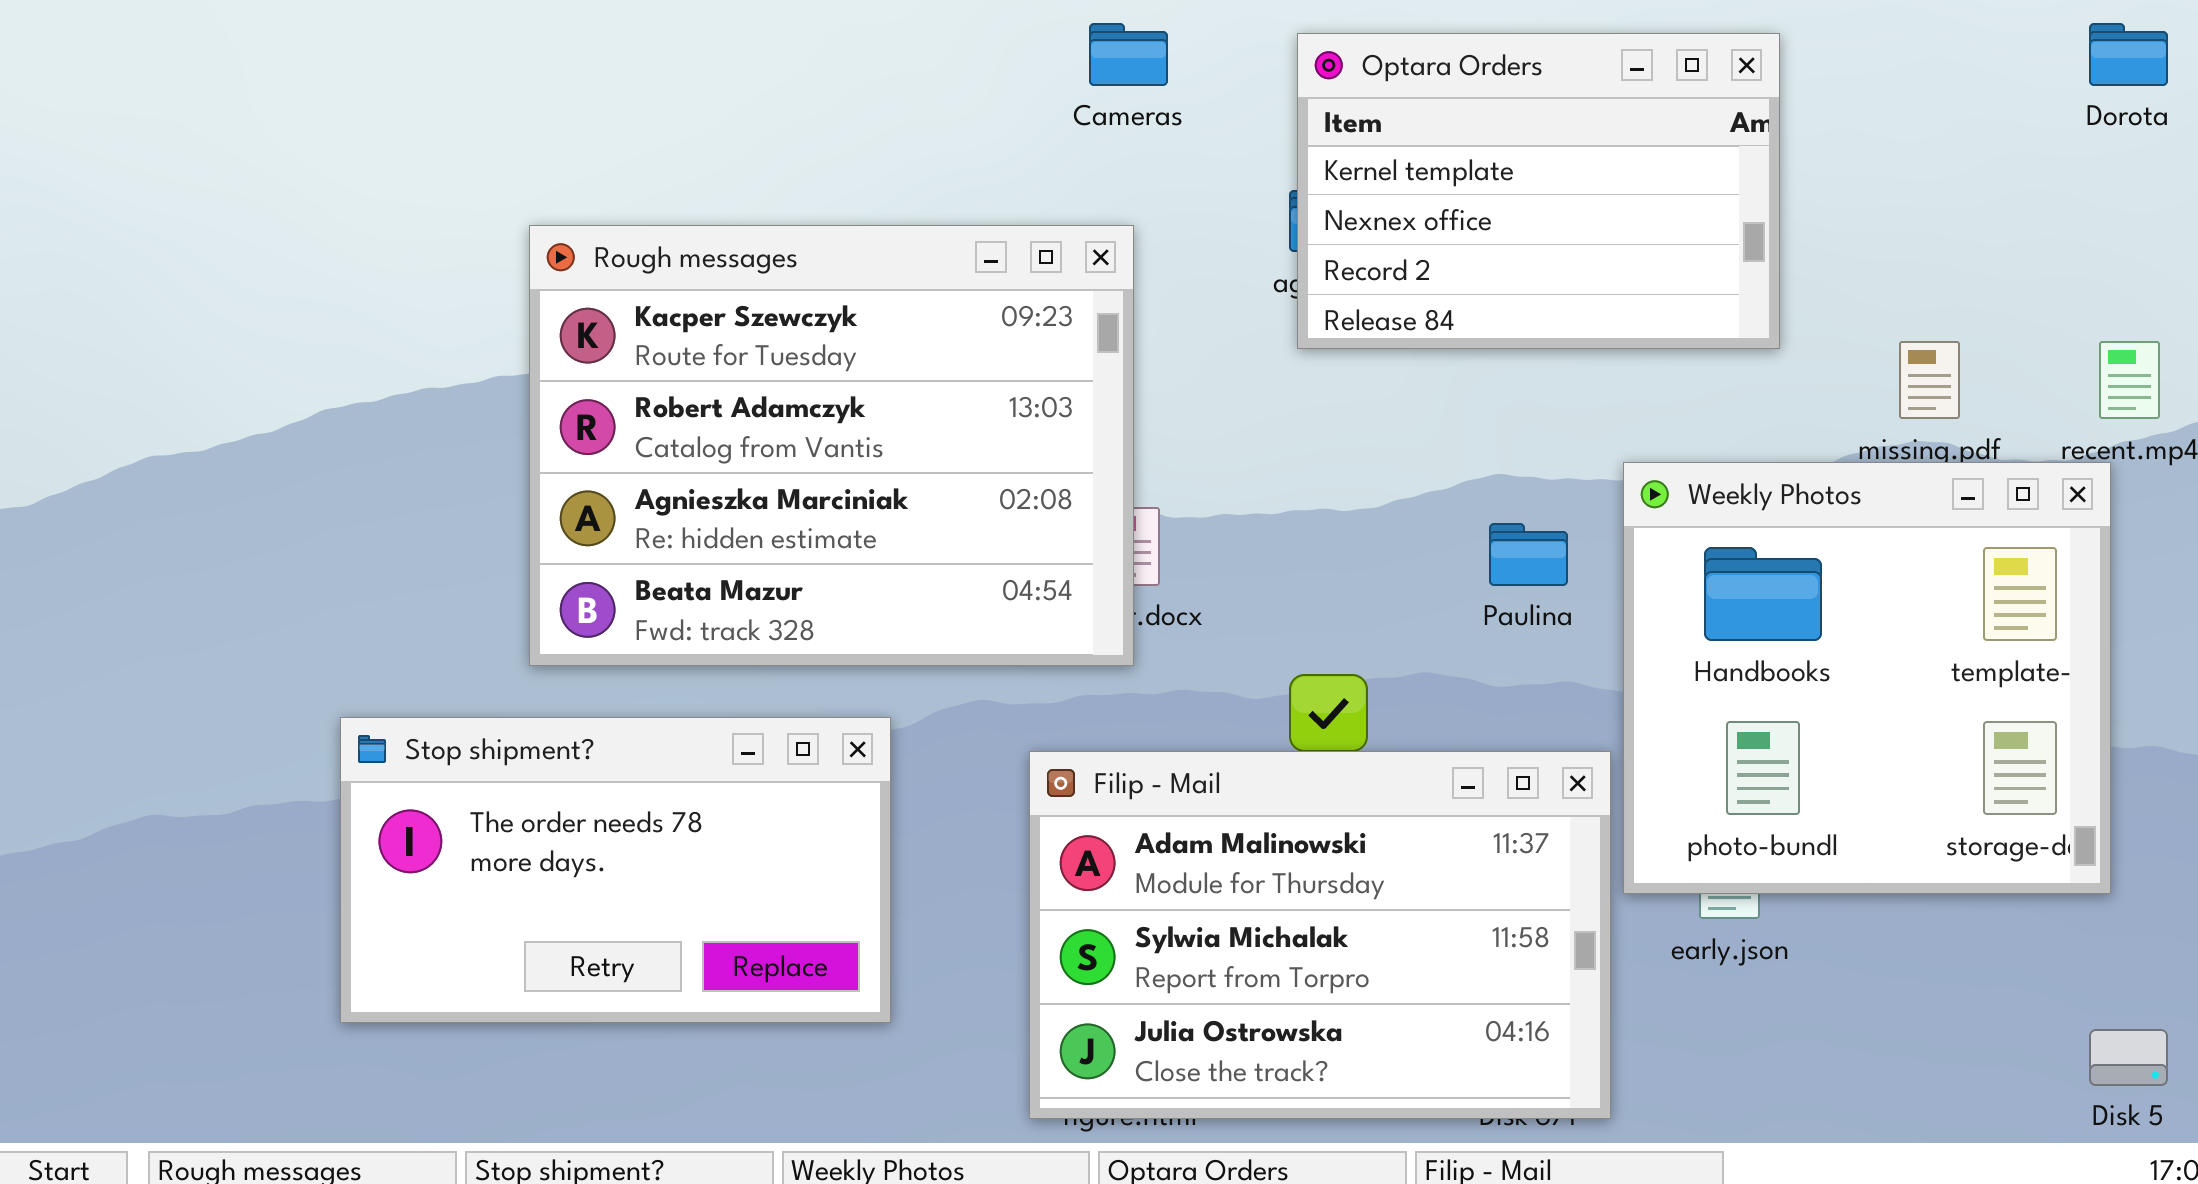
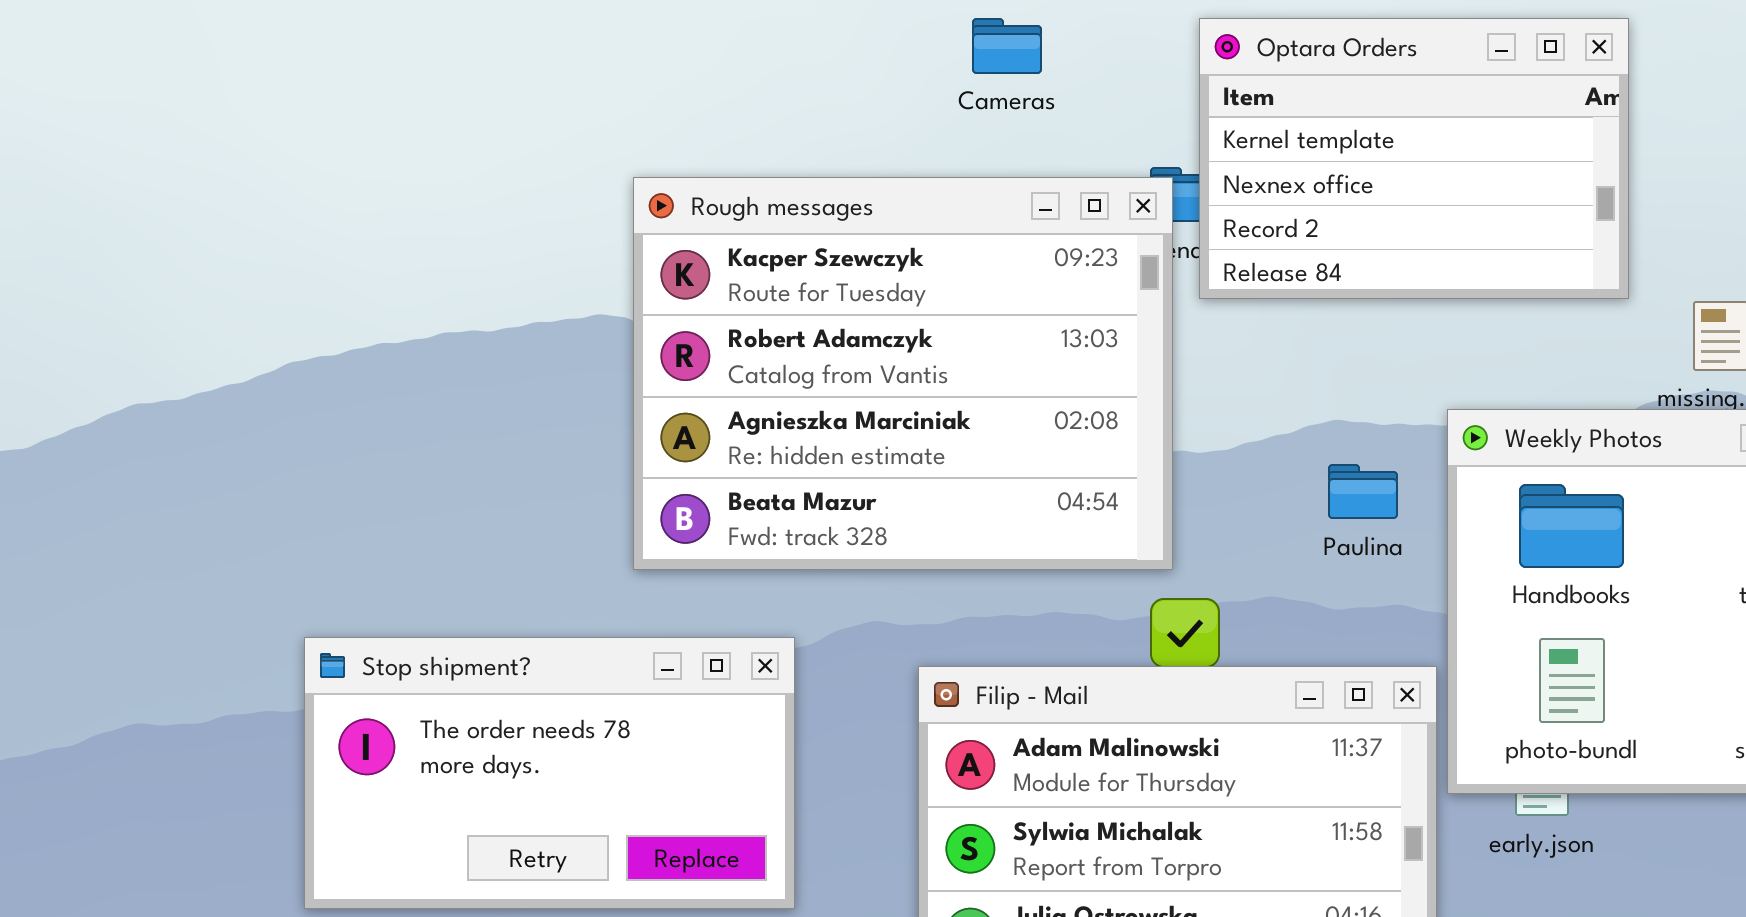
Optara Orders: [1297,33,1780,349] -> [1199,18,1629,299], moved
Rough messages: [529,225,1134,666] -> [633,177,1173,570], moved

